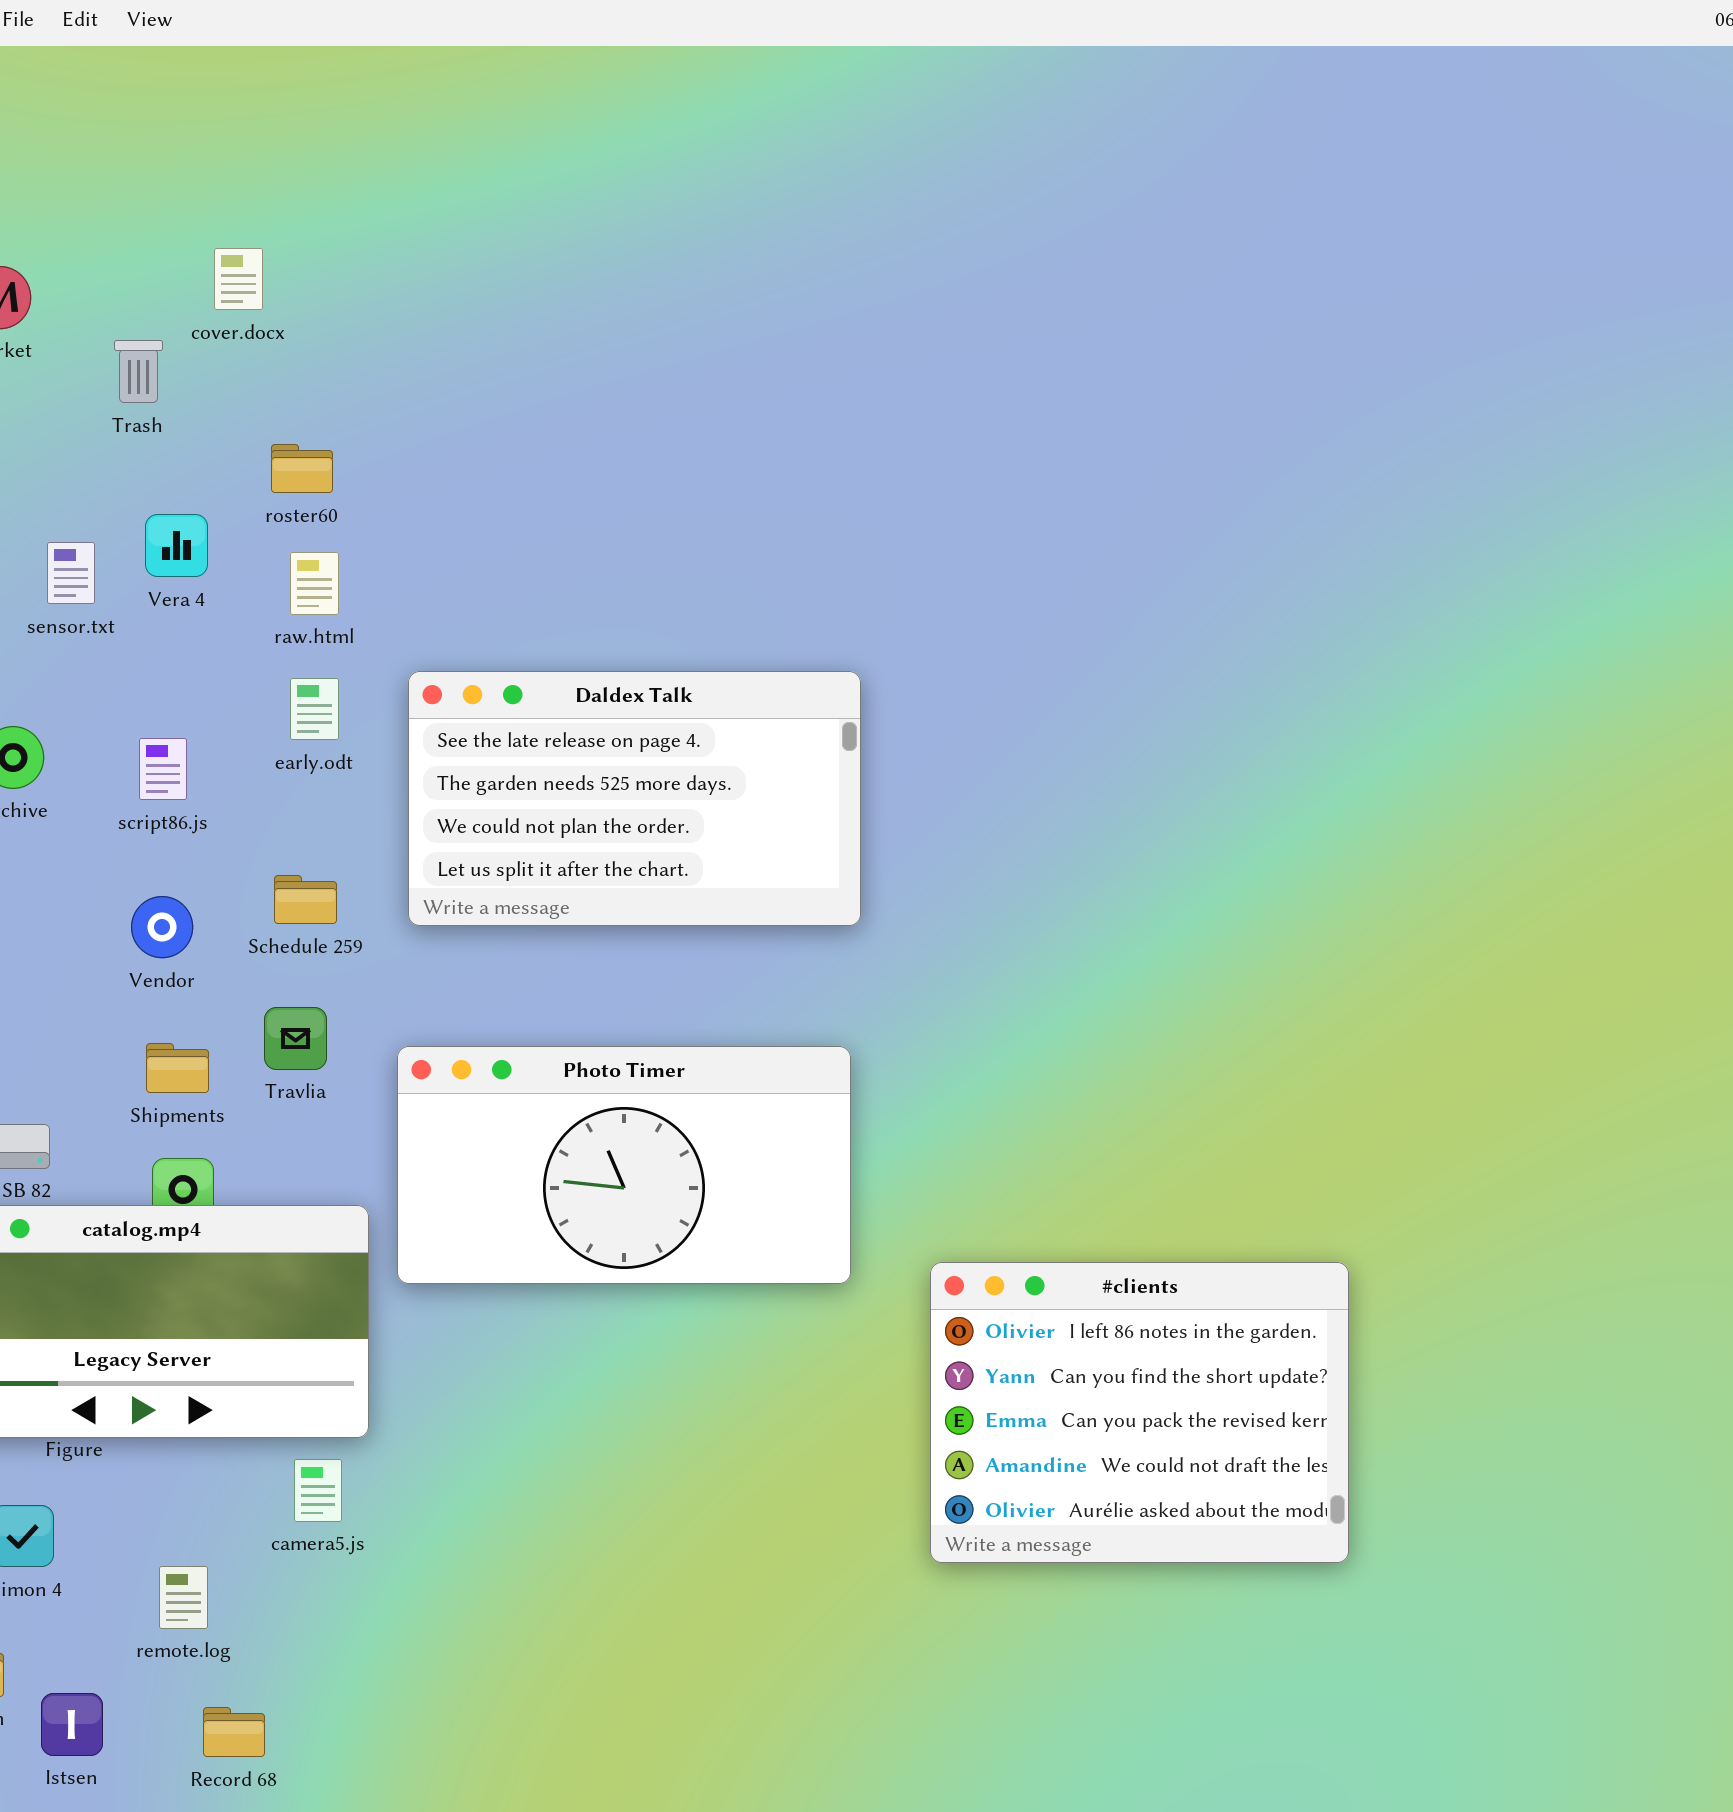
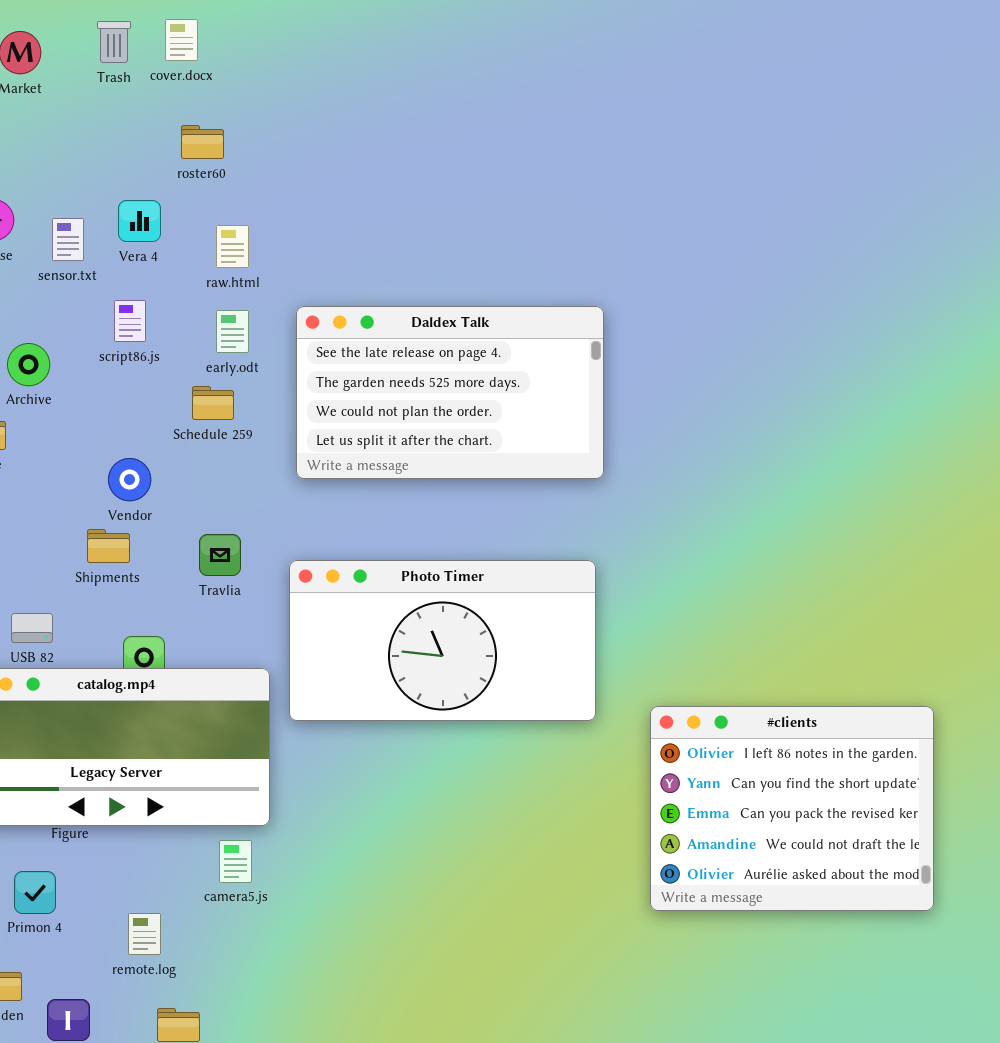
Trash: [114,340,163,403] -> [97,21,131,63], moved
roster60: [271,444,333,493] -> [181,125,224,159], moved
script86.js: [139,738,187,800] -> [114,300,146,342], moved
Schedule 259: [274,875,337,924] -> [192,386,234,420], moved
Shipments: [146,1043,209,1093] -> [87,529,130,563], moved

